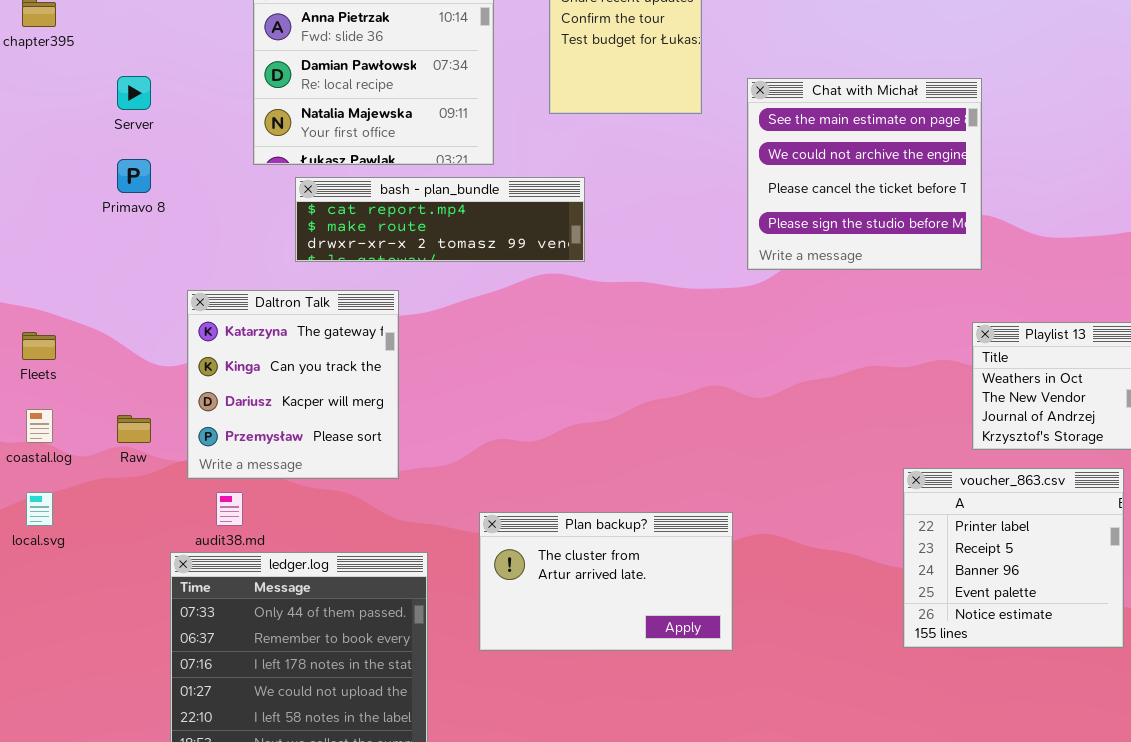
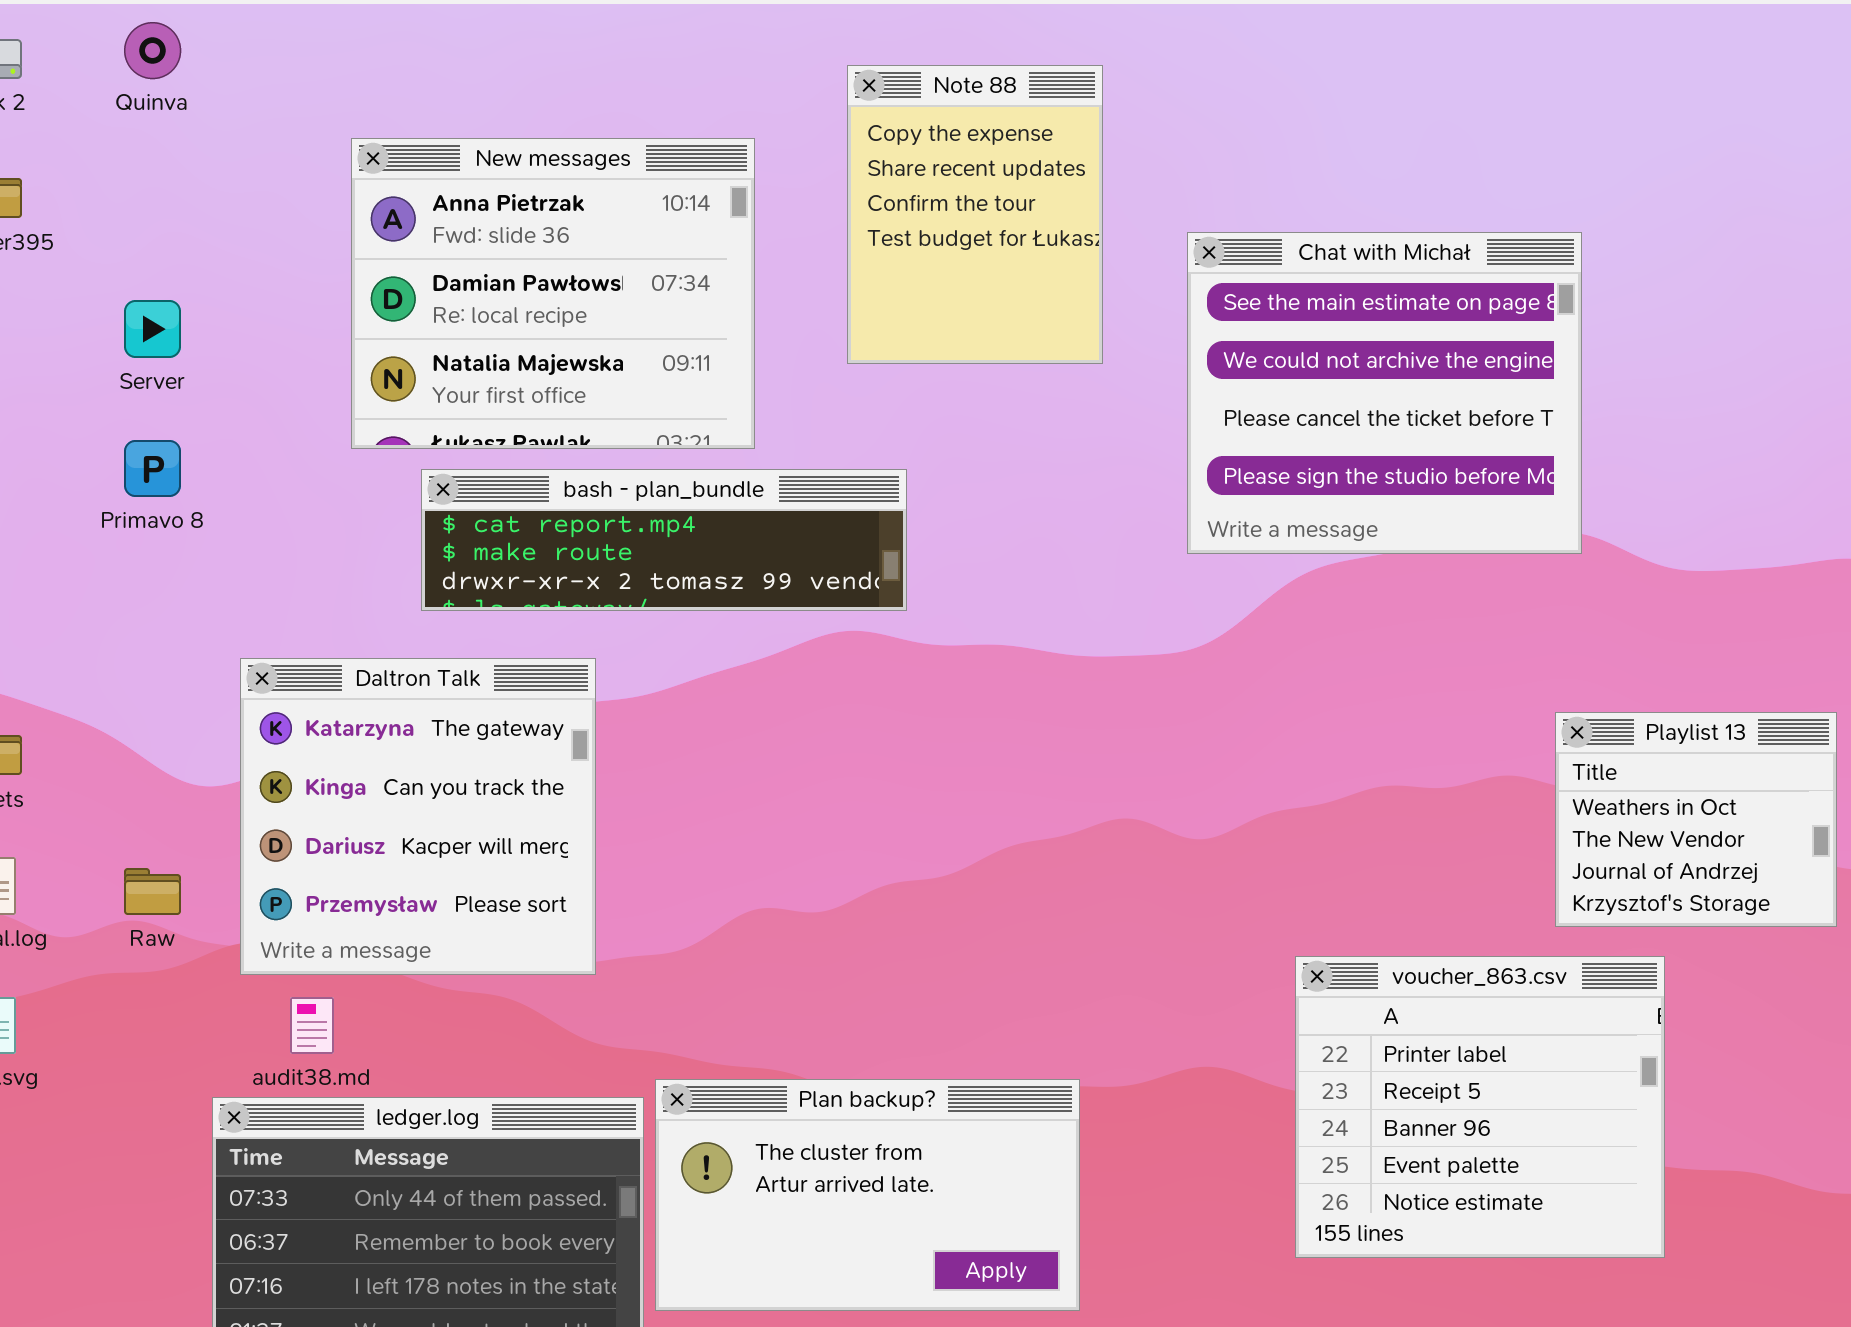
Chat with Michał: [747,78,982,270] -> [1187,232,1582,554], moved
voucher_863.csv: [903,468,1124,648] -> [1295,956,1665,1258], moved
Plan backup?: [479,512,733,651] -> [655,1079,1080,1311], moved

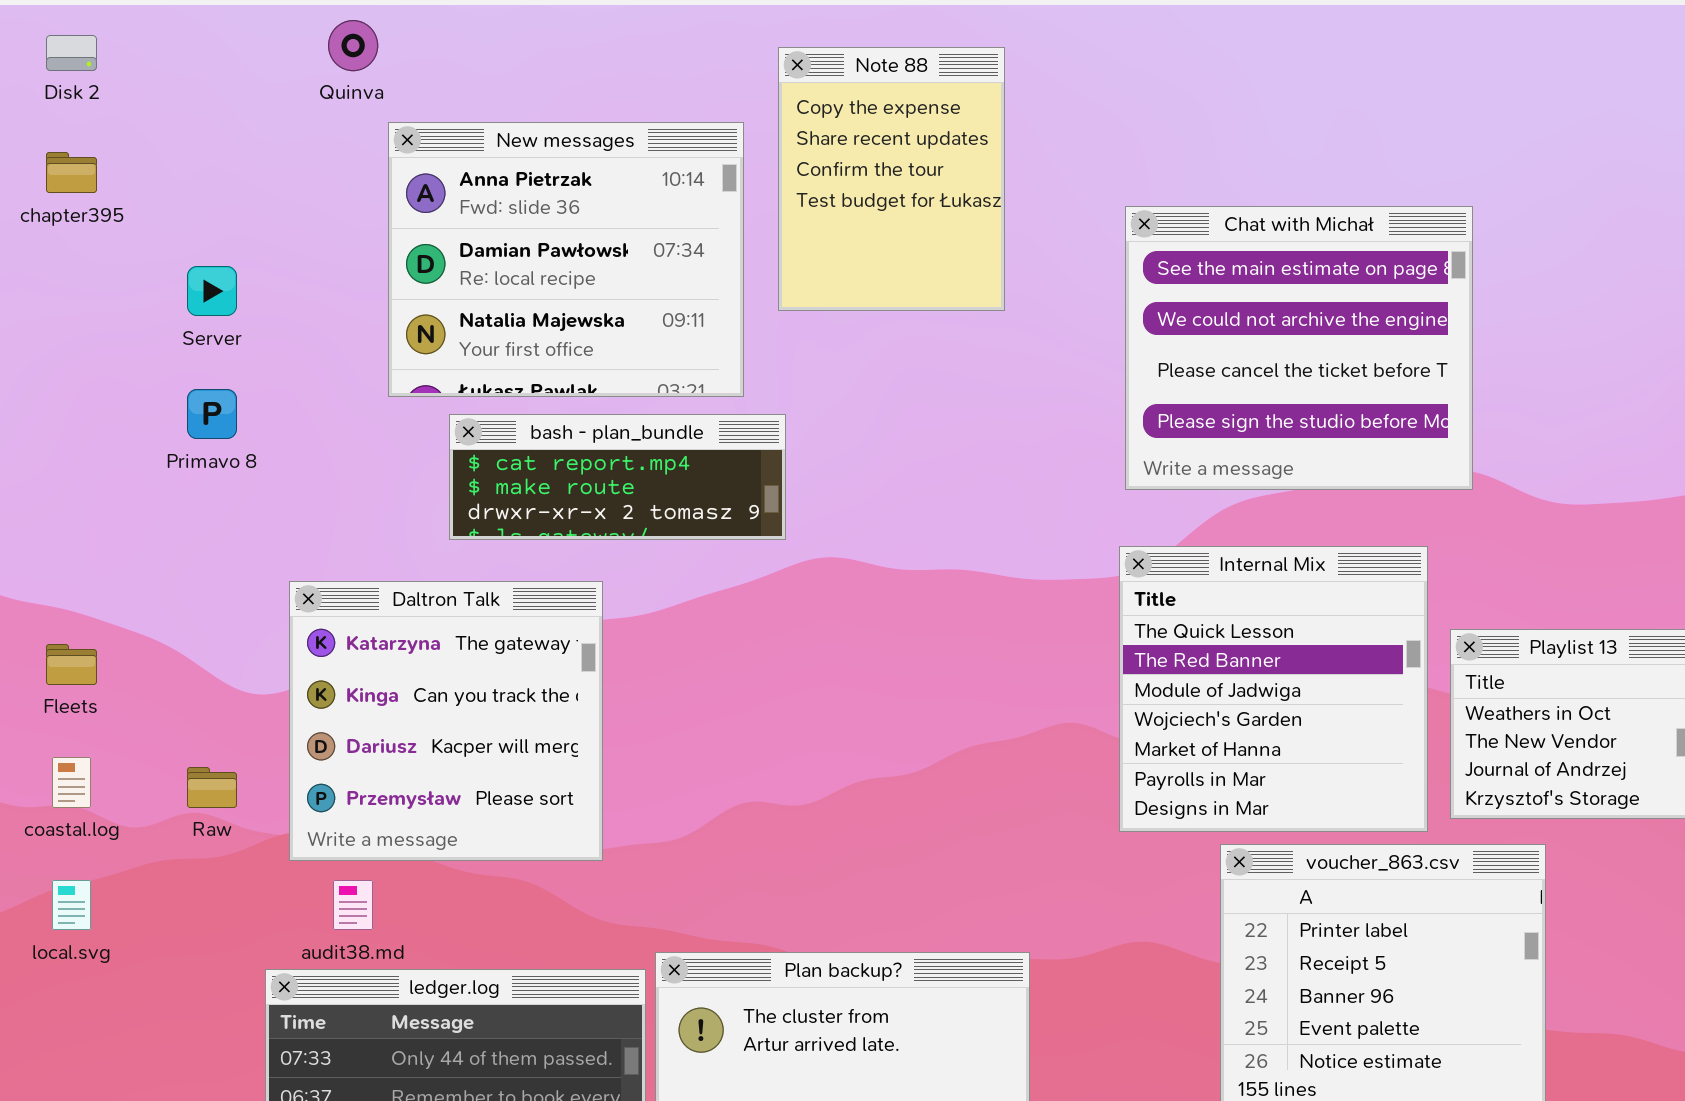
Quinva: [124,22,181,79] -> [328,20,378,71], moved
Note 88: [847,65,1103,364] -> [778,47,1005,311], moved
bash - plan_bundle: [421,469,907,611] -> [449,414,786,540], resized
Internal Mix: none -> [1119,546,1428,832], opened

